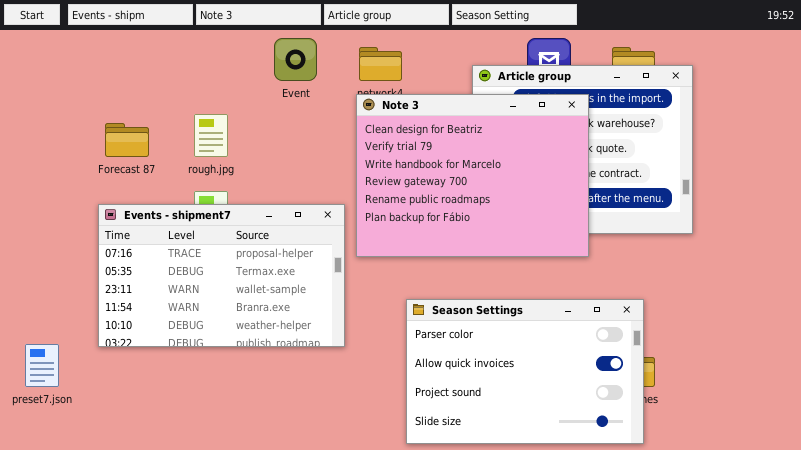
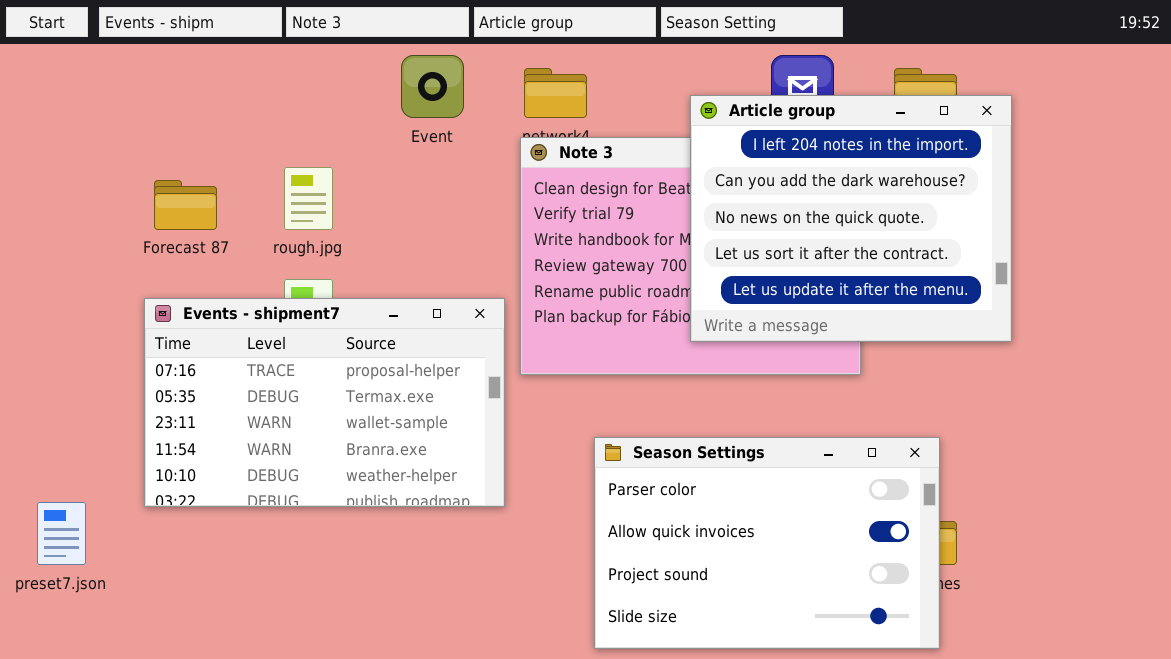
Article group: [472,65,693,234] -> [690,95,1012,342], raised

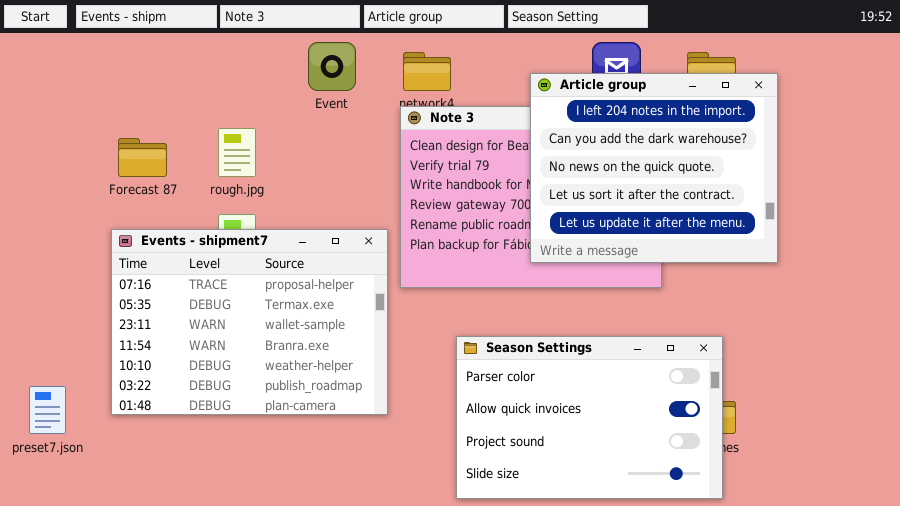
Events - shipment7: [144,298,505,507] -> [111,229,388,415], resized

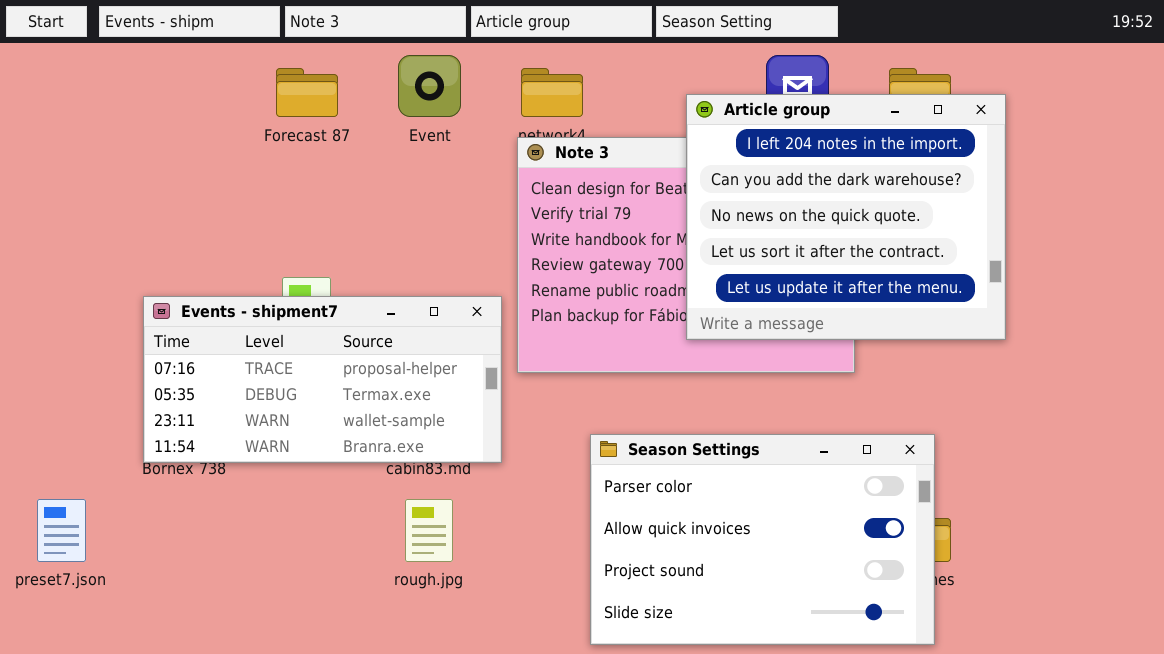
rough.jpg: [218,128,256,177] -> [405,499,453,562], moved
Forecast 87: [118,138,167,177] -> [276,68,338,117], moved
Events - shipment7: [111,229,388,415] -> [143,296,502,463], resized

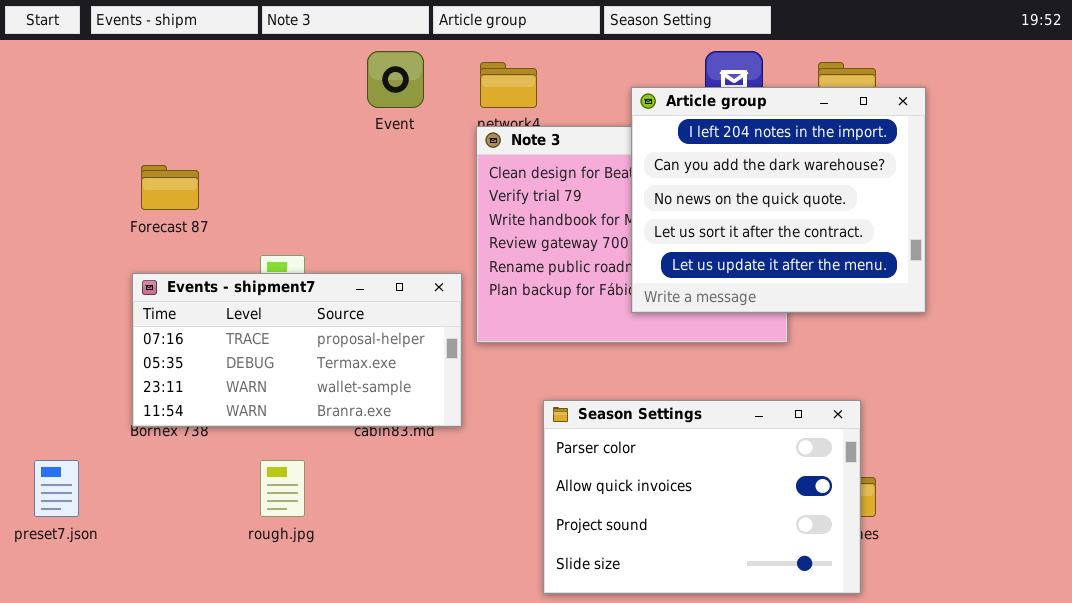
Forecast 87: [276,68,338,117] -> [141,165,199,210], moved
rough.jpg: [405,499,453,562] -> [260,460,305,517], moved

